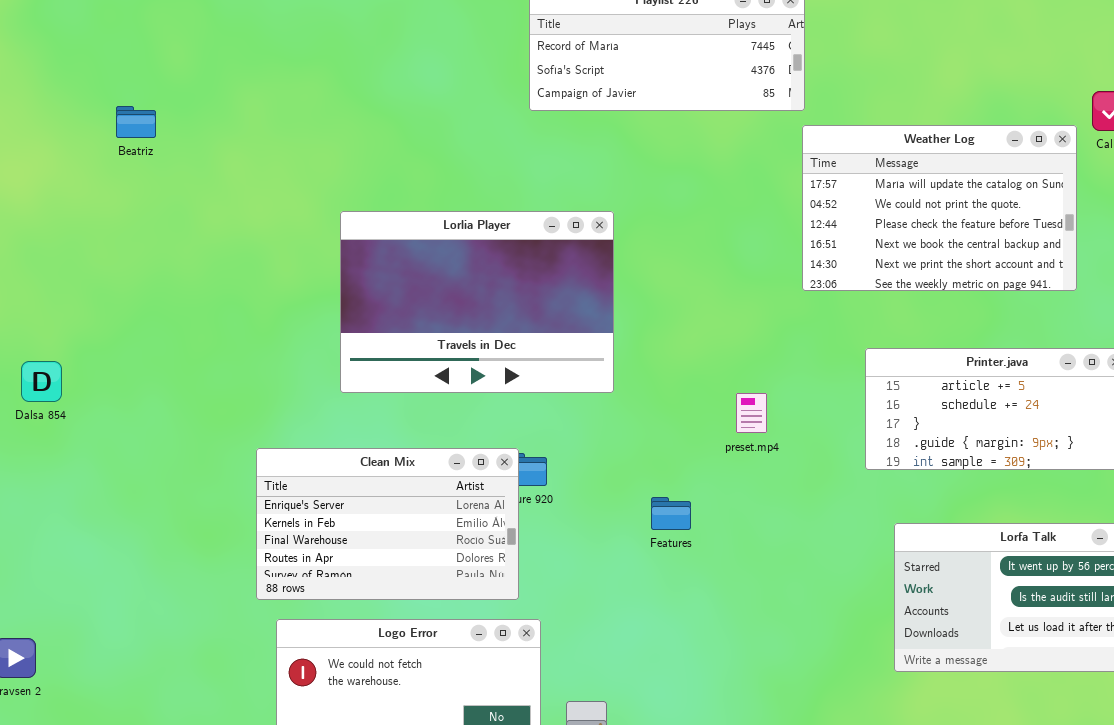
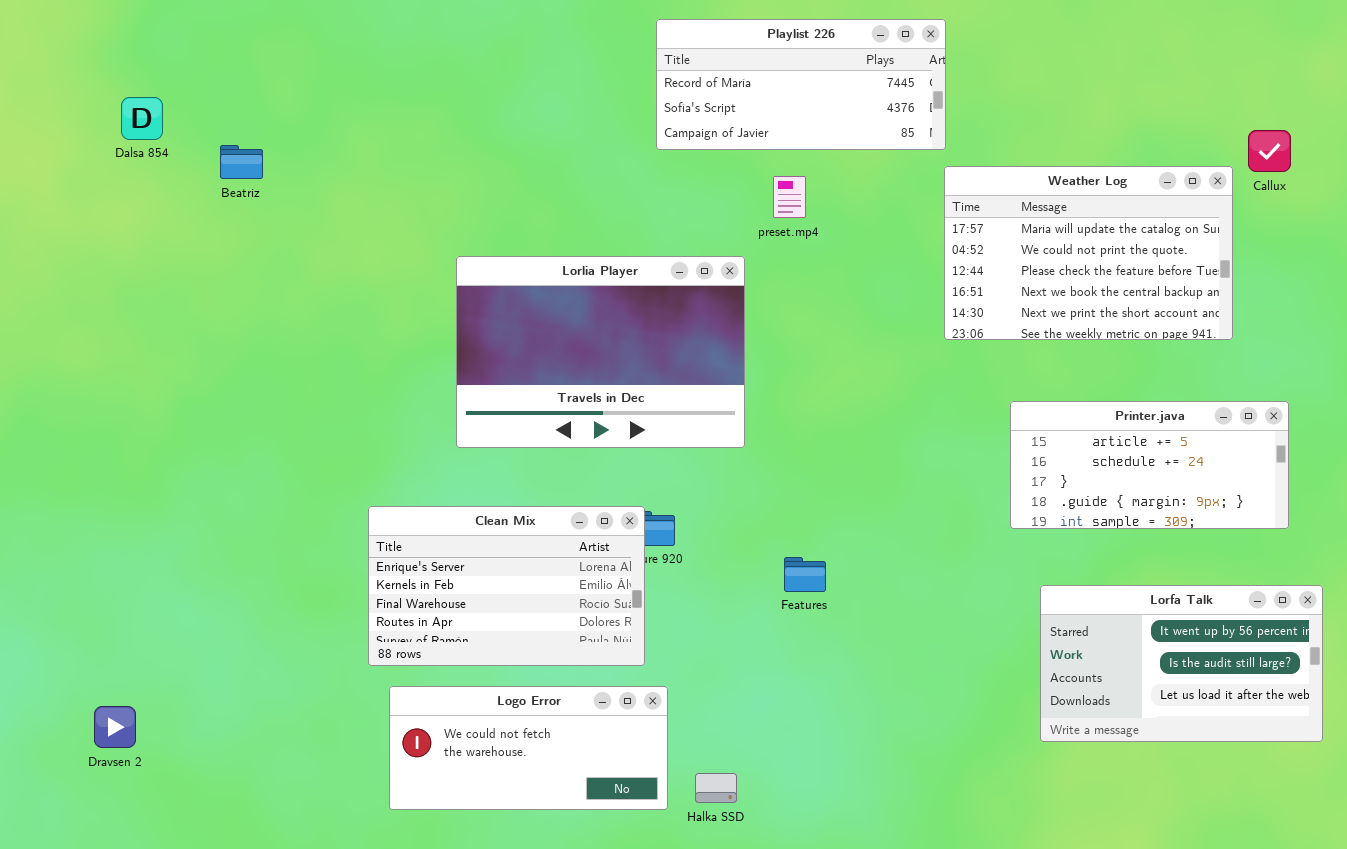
Dalsa 854: [21,361,62,402] -> [121,97,163,140], moved
preset.mp4: [736,393,767,433] -> [773,176,806,218], moved

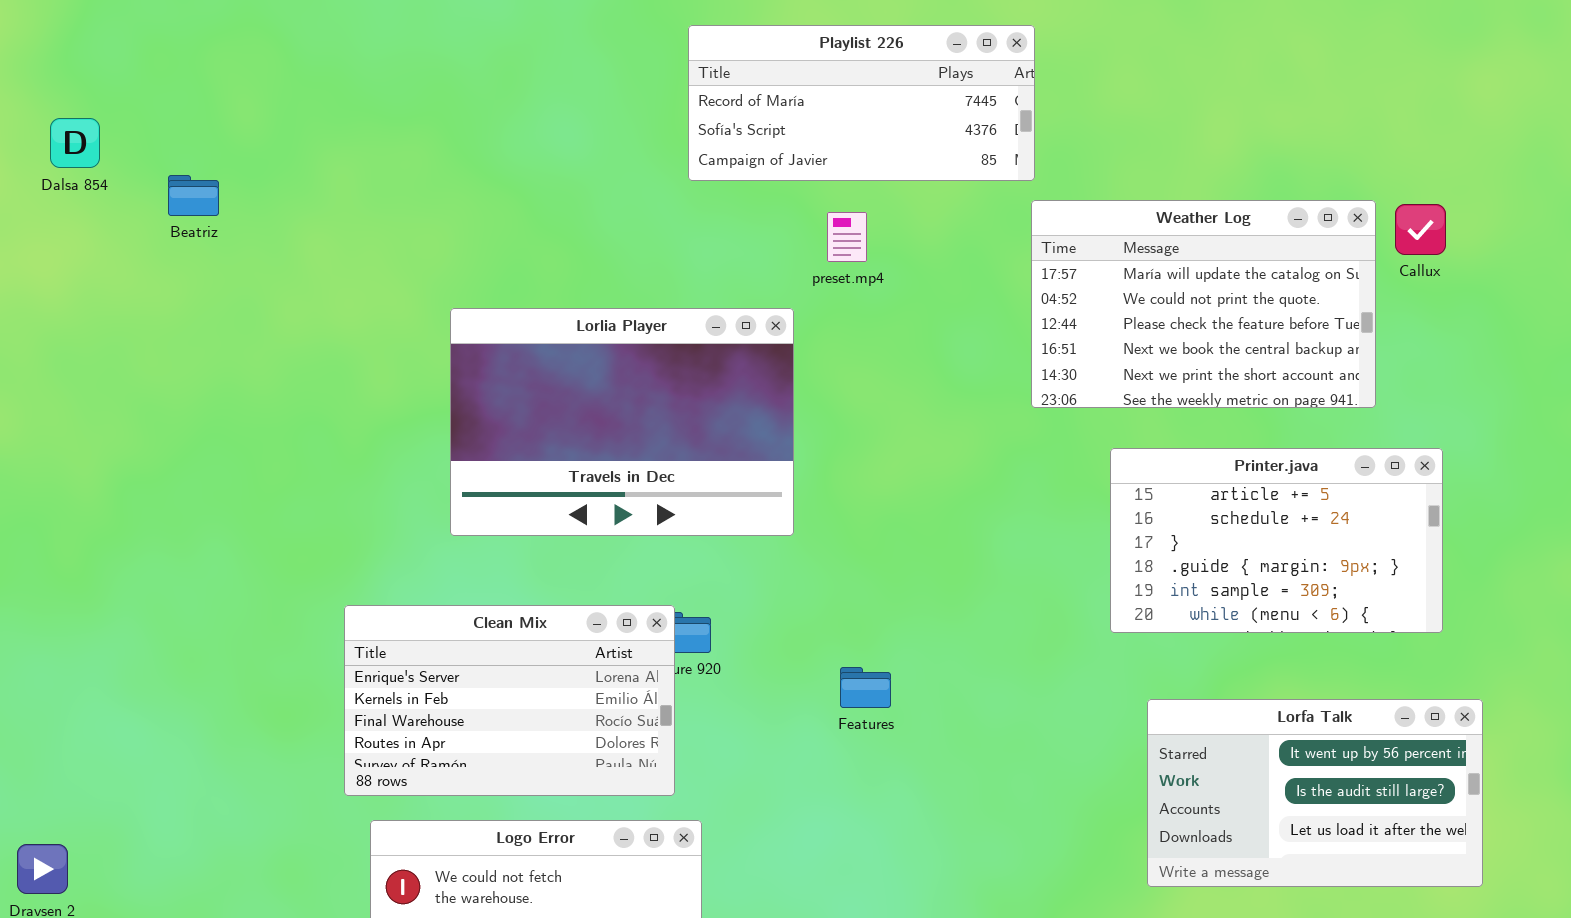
Callux: [1248,130,1291,172] -> [1395,204,1446,255], moved
Printer.java: [1010,401,1289,529] -> [1110,448,1443,633], resized

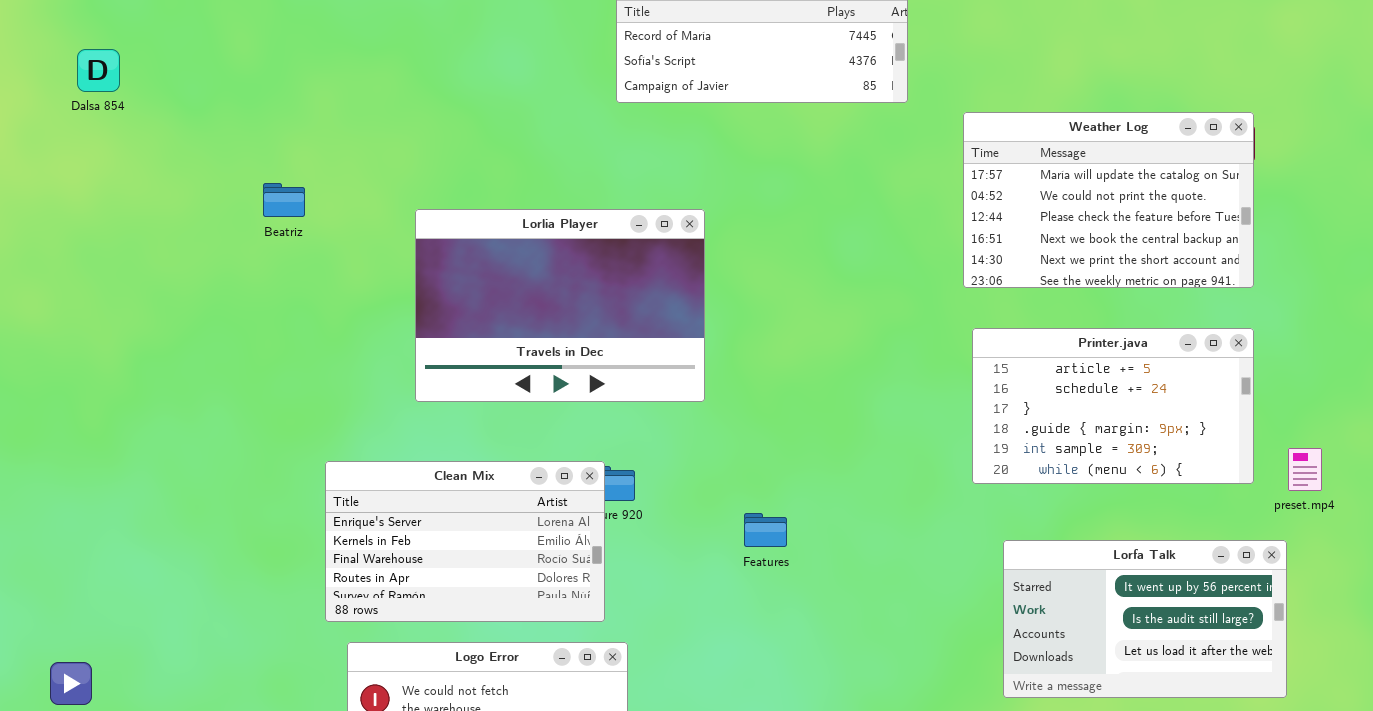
Beatriz: [168,175,219,216] -> [263,183,305,217], moved
Weather Log: [1031,200,1376,408] -> [963,112,1254,288], moved
preset.mp4: [827,212,867,262] -> [1288,448,1322,491], moved

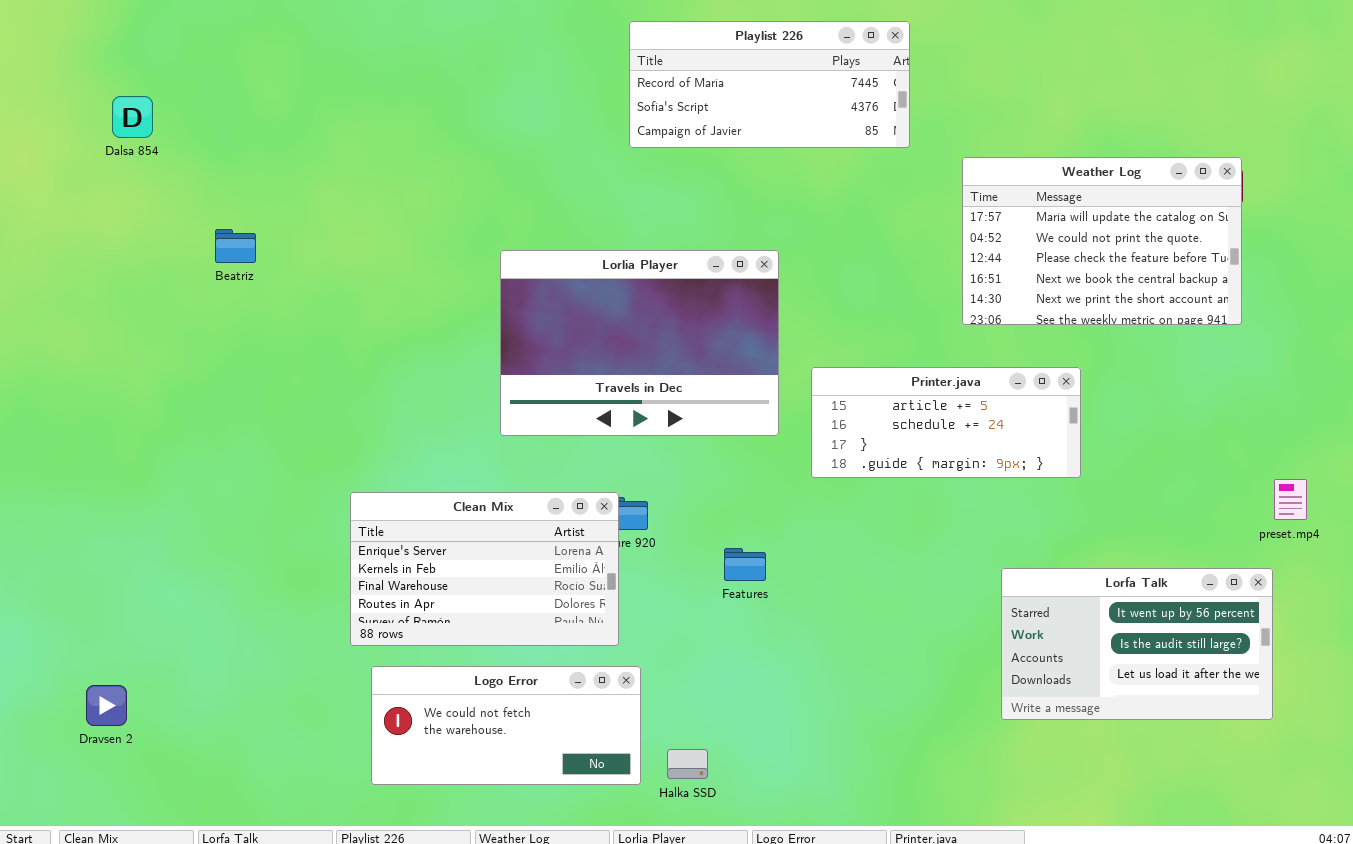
Beatriz: [263,183,305,217] -> [215,229,256,263], moved
Lorlia Player: [415,209,705,402] -> [500,250,779,436], moved
Printer.java: [972,328,1254,484] -> [811,367,1081,478], moved, resized
Features: [744,513,787,547] -> [724,548,766,581], moved

